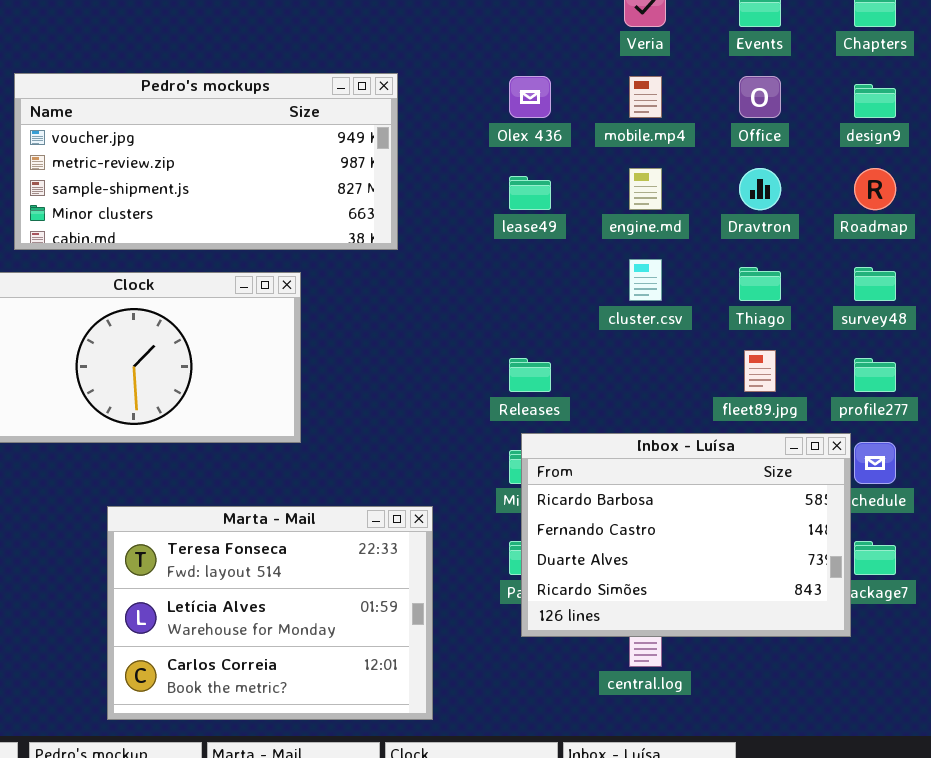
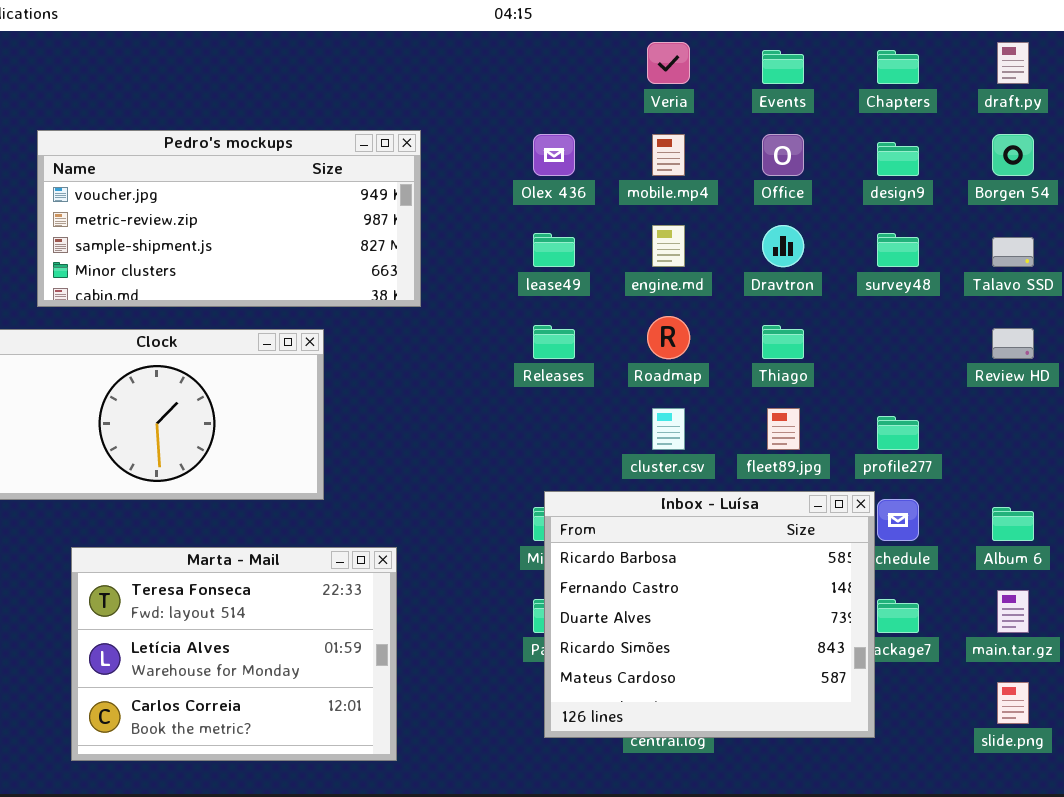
Roadmap: [854,168,896,210] -> [647,316,690,359], moved
cluster.csv: [629,259,662,301] -> [652,408,685,450], moved
survey48: [854,267,896,301] -> [877,233,919,267], moved
Releases: [509,358,551,392] -> [533,325,575,359], moved
Inbox - Luísa: [521,433,851,637] -> [544,491,875,738], resized
Marta - Mail: [107,506,433,720] -> [71,547,397,761], moved

